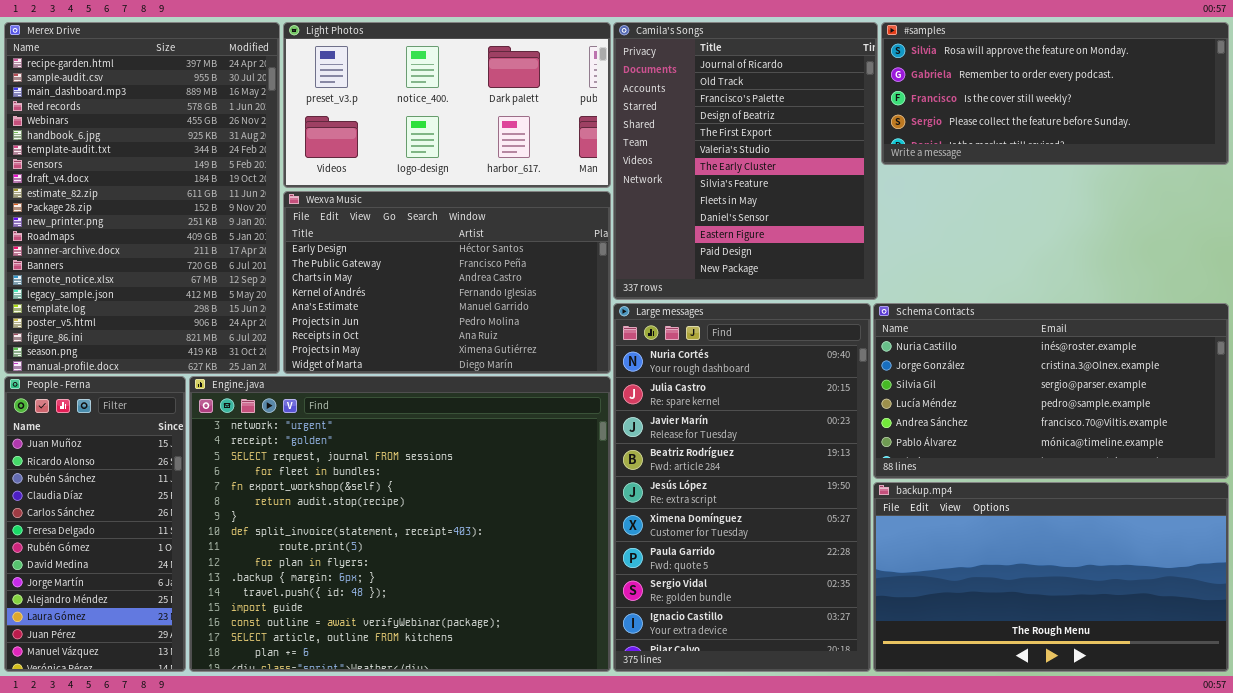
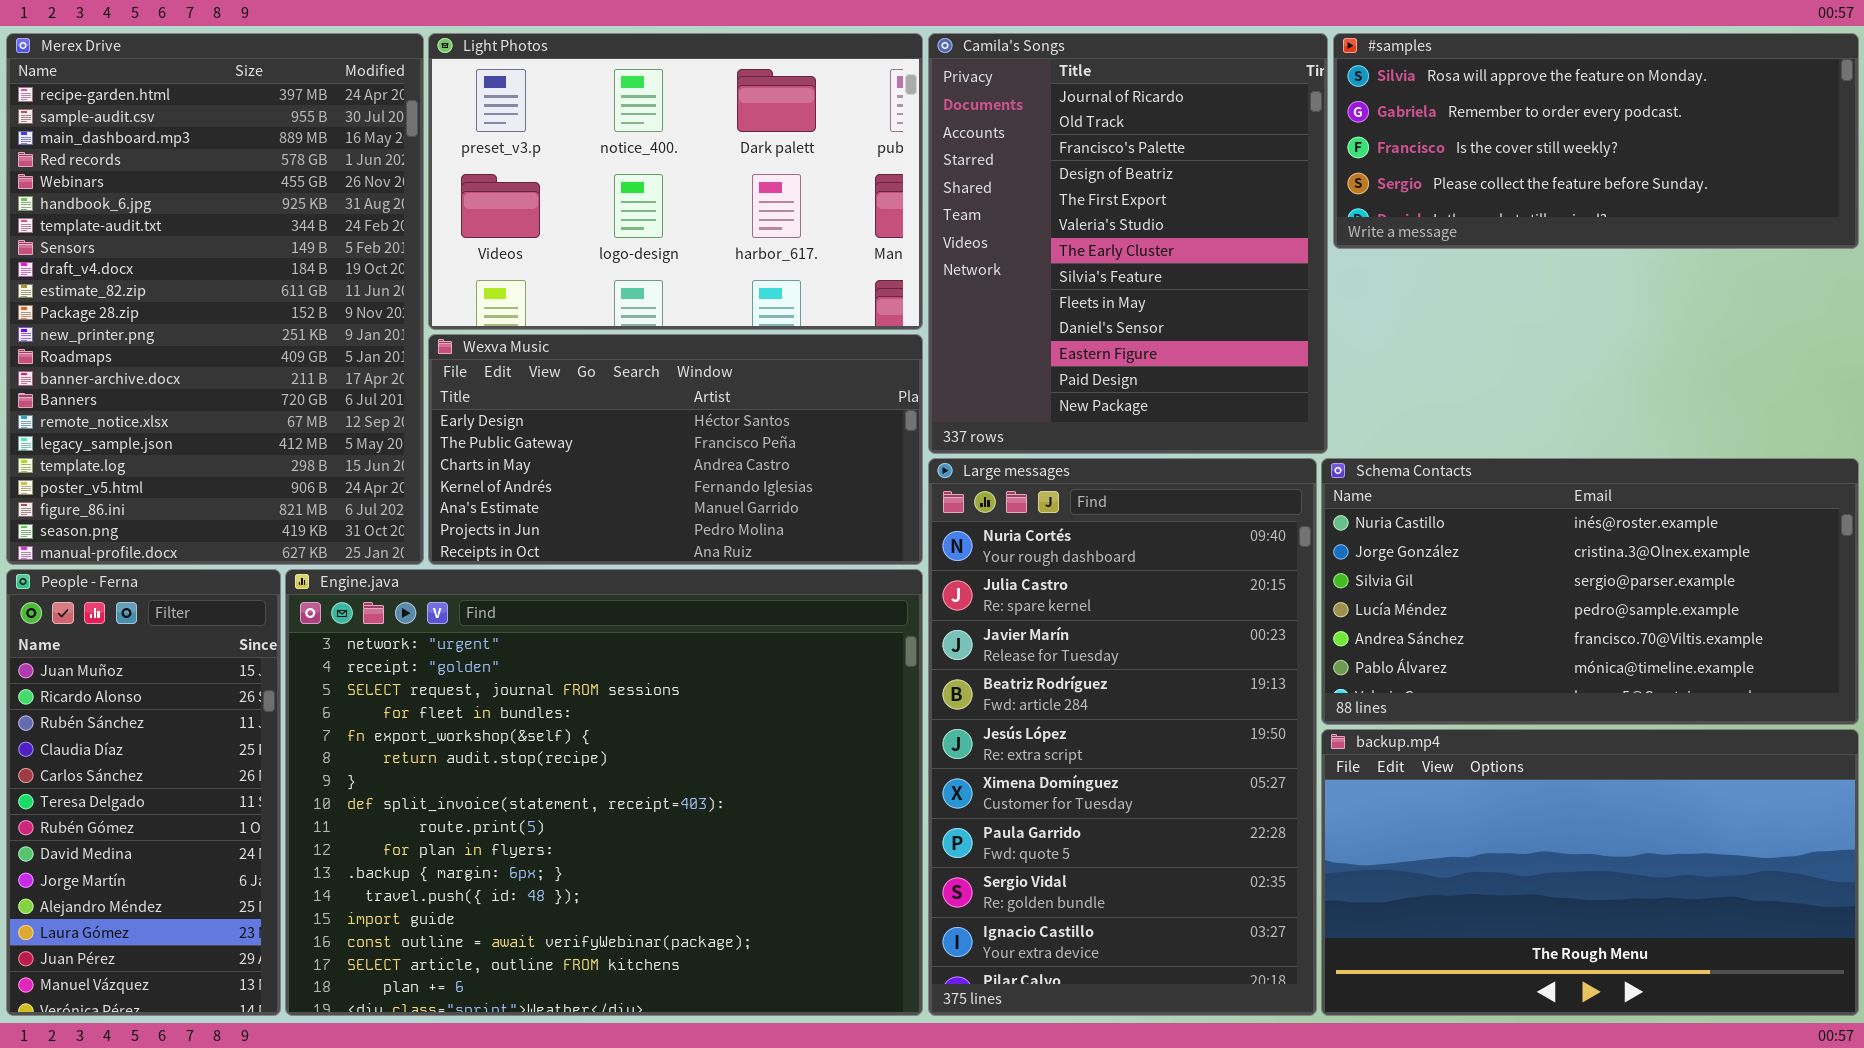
Light Photos: [283,22,611,188] -> [428,33,923,330], resized
Wexva Music: [283,191,611,374] -> [428,334,923,565], resized

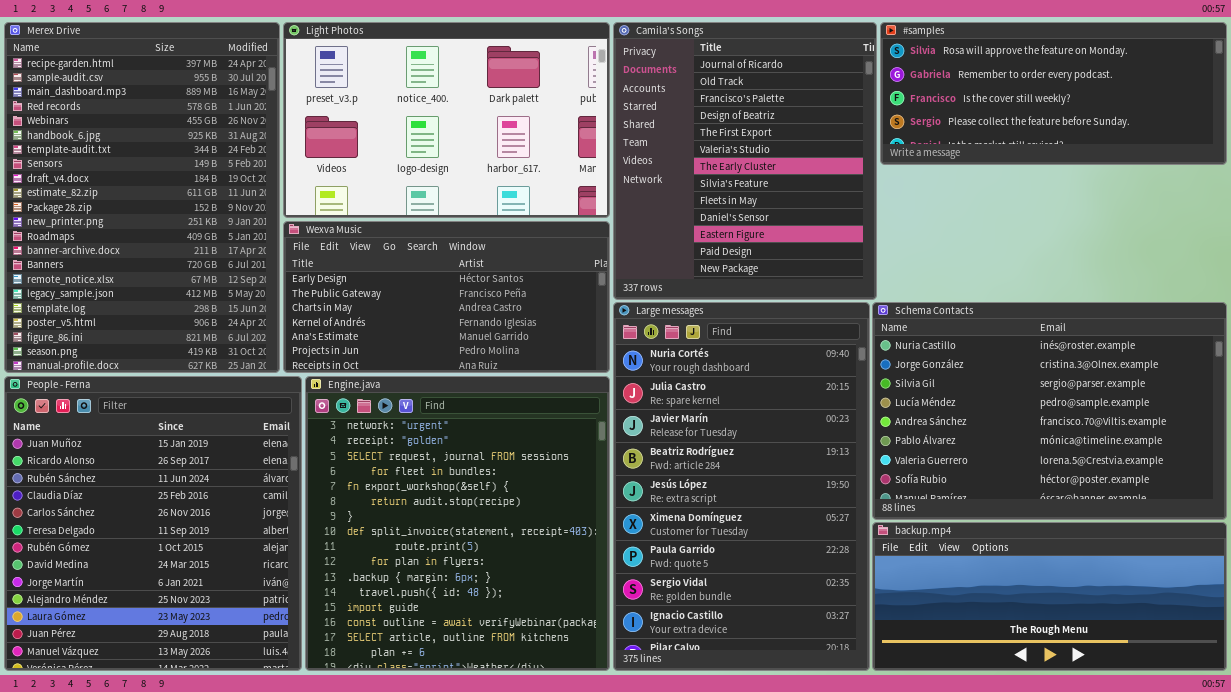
Schema Contacts: [1321,458,1859,725] -> [872,302,1227,520], resized
People - Ferna: [6,569,281,1016] -> [4,376,302,671], resized
Engine.java: [285,569,923,1016] -> [305,376,610,671], resized
backup.mp4: [1321,729,1859,1016] -> [872,522,1227,671], resized

